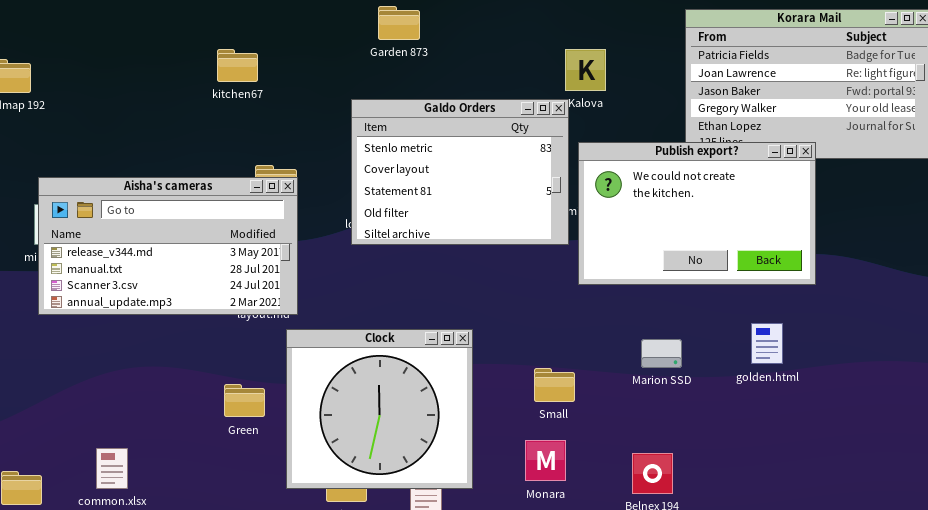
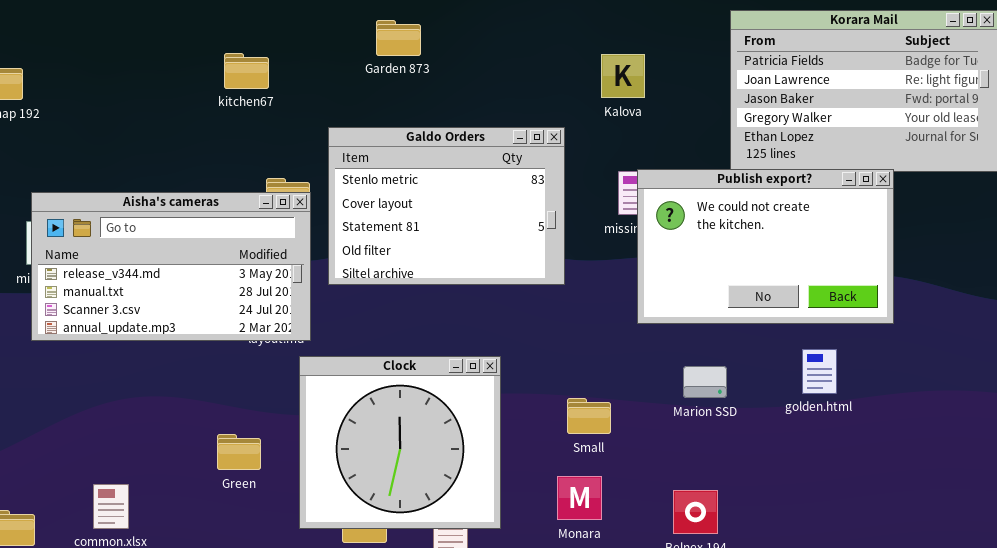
Garden 873: [378,6,420,40] -> [376,20,421,56], moved
Galdo Orders: [351,99,569,245] -> [328,127,565,285], moved
Publish export?: [578,142,816,285] -> [637,169,894,324], moved
Green: [224,384,265,417] -> [217,434,261,470], moved

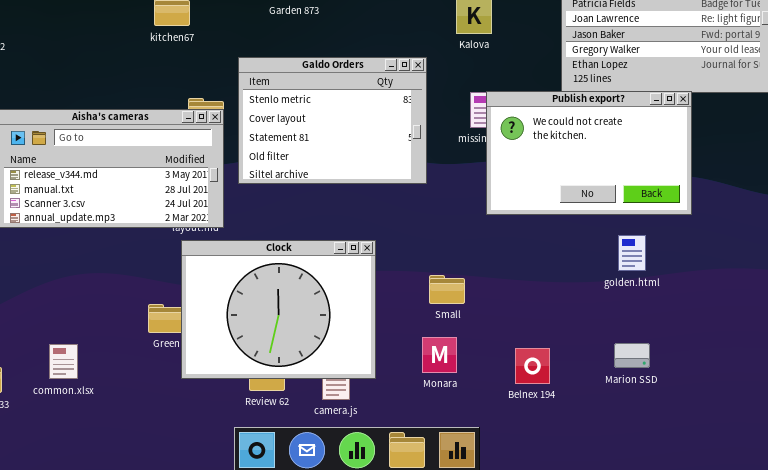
Clock: [299,356,501,529] -> [181,240,376,379], resized
Marion SSD: [683,366,727,398] -> [614,343,650,368], moved

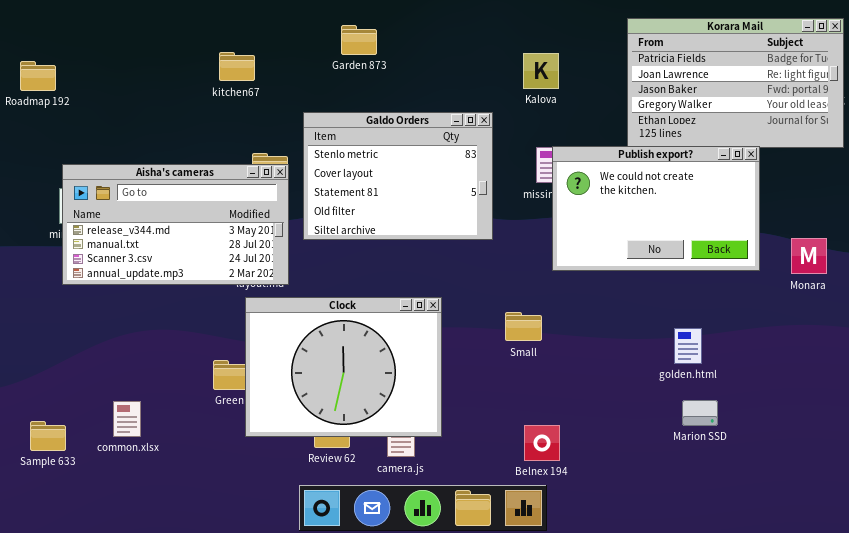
golden.html: [618,235,646,271] -> [674,328,702,364], moved
Small: [429,275,465,304] -> [505,312,542,341], moved
Monara: [422,337,457,373] -> [791,238,827,274], moved
Belnex 194: [515,348,550,384] -> [524,425,560,461], moved

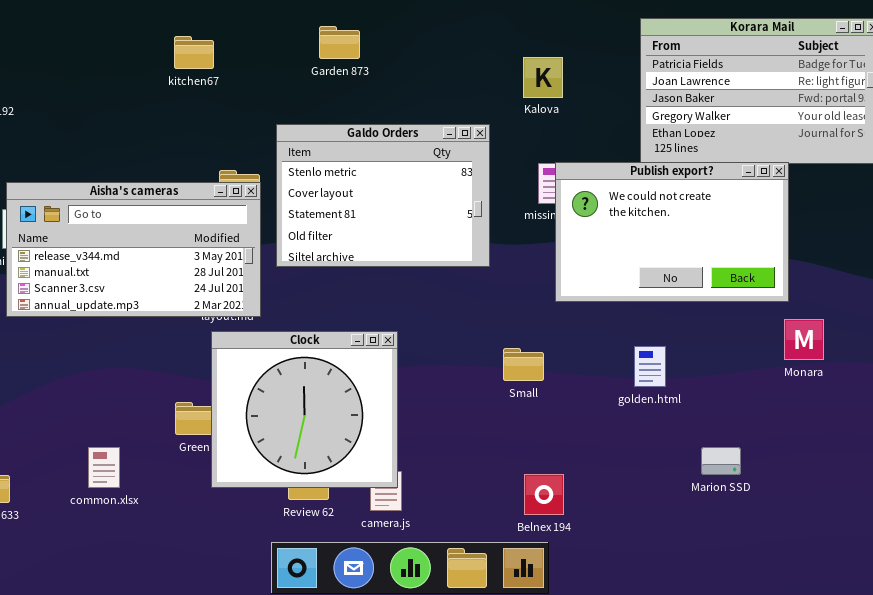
kitchen67: [219,52,255,81] -> [174,36,214,69], moved
Monara: [791,238,827,274] -> [784,319,824,360], moved
Clock: [245,297,442,437] -> [211,331,398,488], resized
golden.html: [674,328,702,364] -> [634,346,666,387], moved
common.xlsx: [113,401,141,437] -> [88,447,120,488], moved

